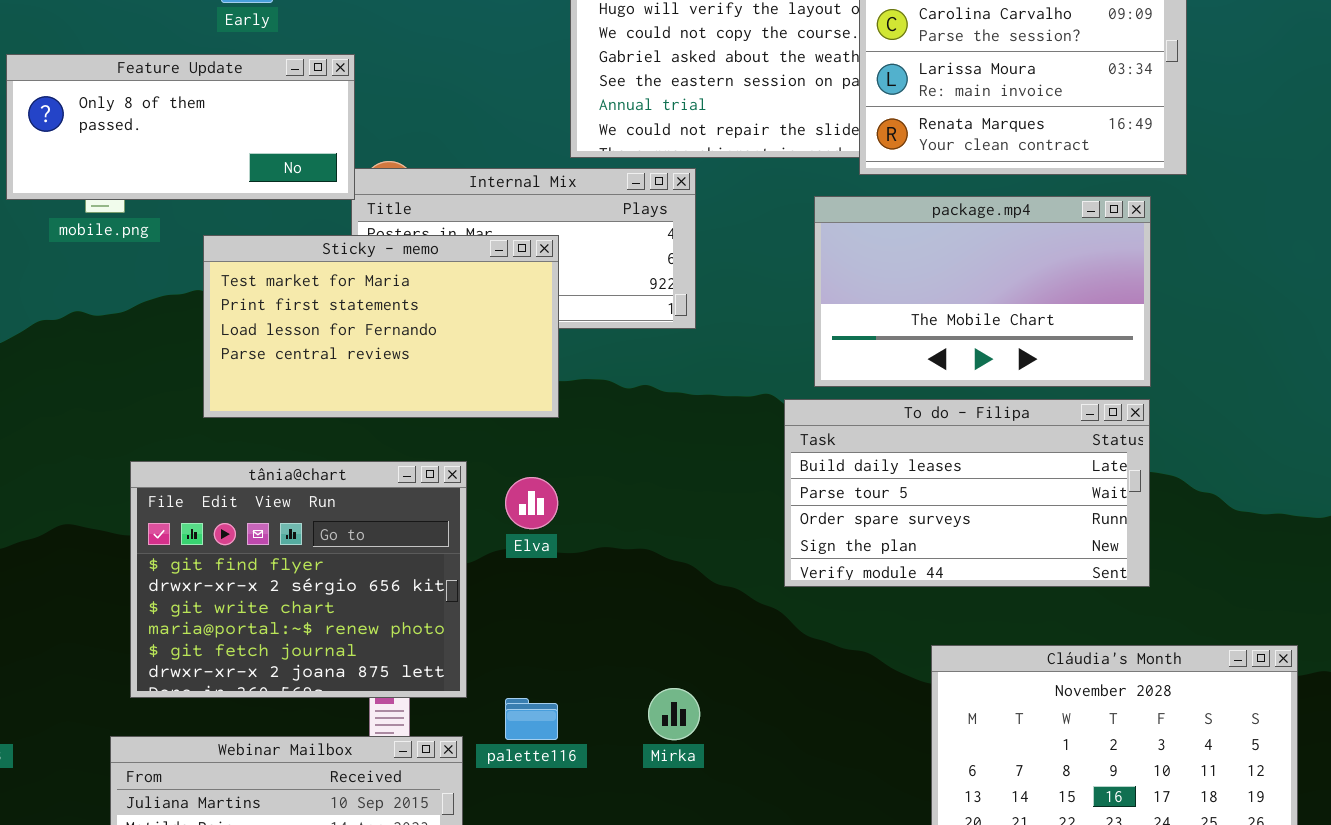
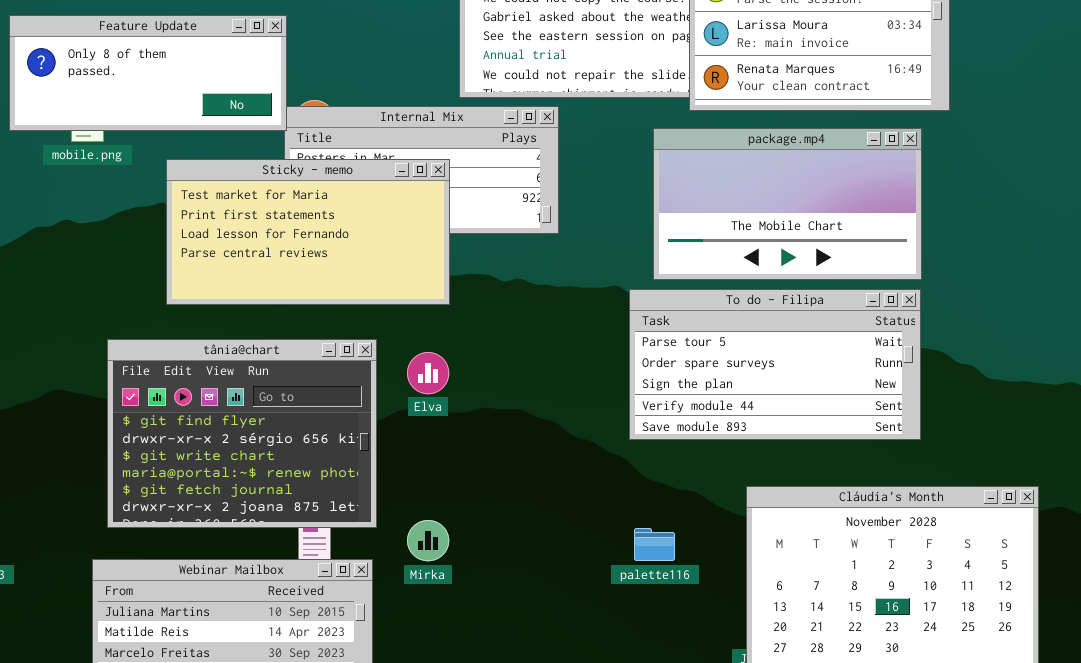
To do - Filipa: [784,399,1150,587] -> [629,289,921,440], scrolled down 1 row
Mirka: [648,688,700,740] -> [407,520,449,561], moved
palette116: [505,698,558,740] -> [634,528,675,561], moved

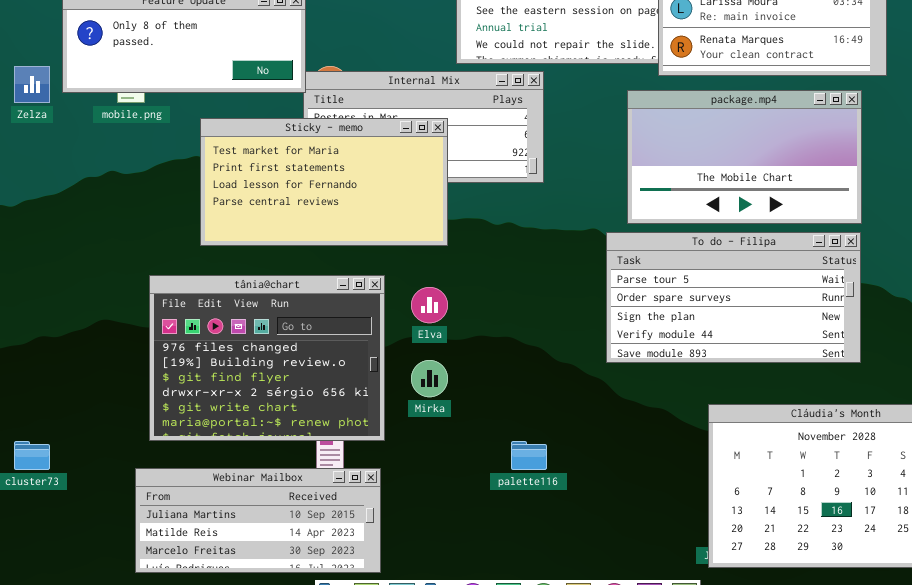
tânia@chart: [107,339,377,528] -> [149,275,385,441], scrolled up 2 rows
Mirka: [407,520,449,561] -> [411,360,448,397], moved
palette116: [634,528,675,561] -> [511,441,547,470], moved

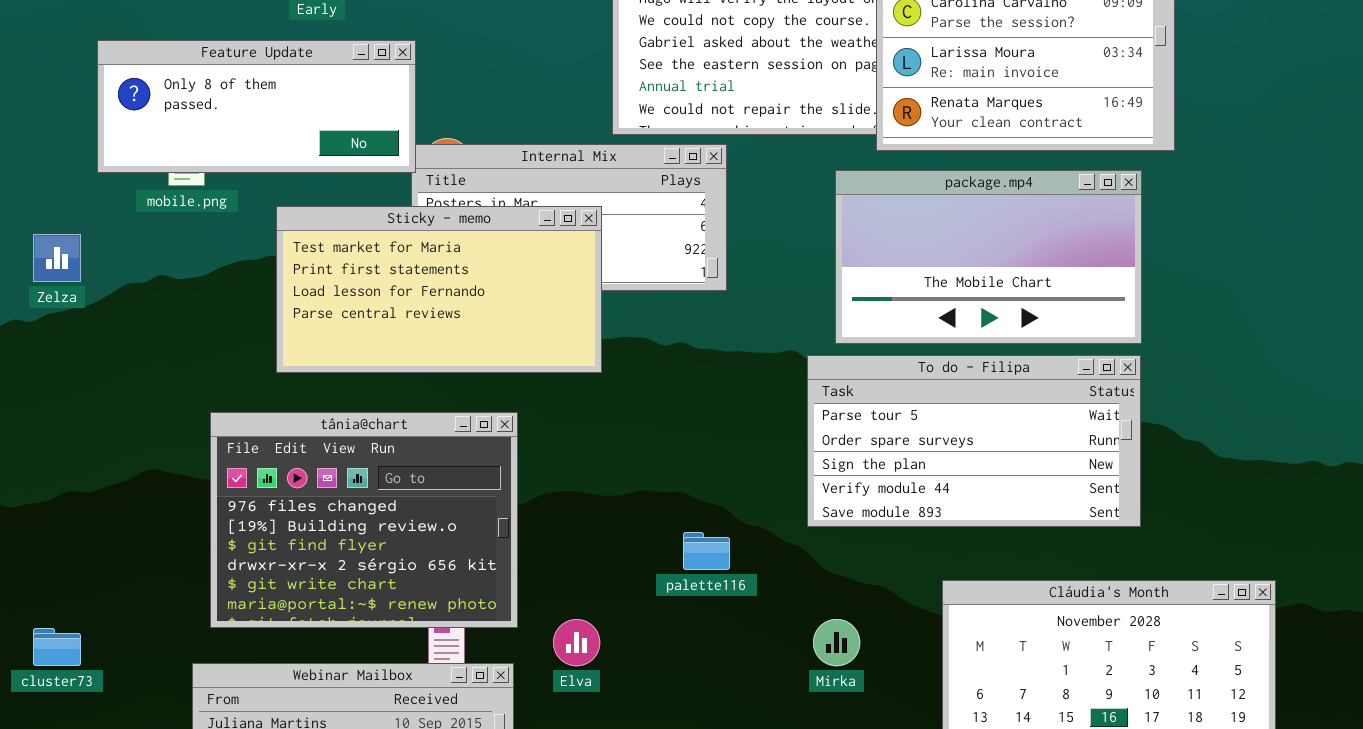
Zelza: [14,66,50,103] -> [33,234,81,282], moved
Elva: [411,287,448,323] -> [553,619,600,666], moved
Mirka: [411,360,448,397] -> [813,619,860,666], moved
palette116: [511,441,547,470] -> [683,532,730,570], moved

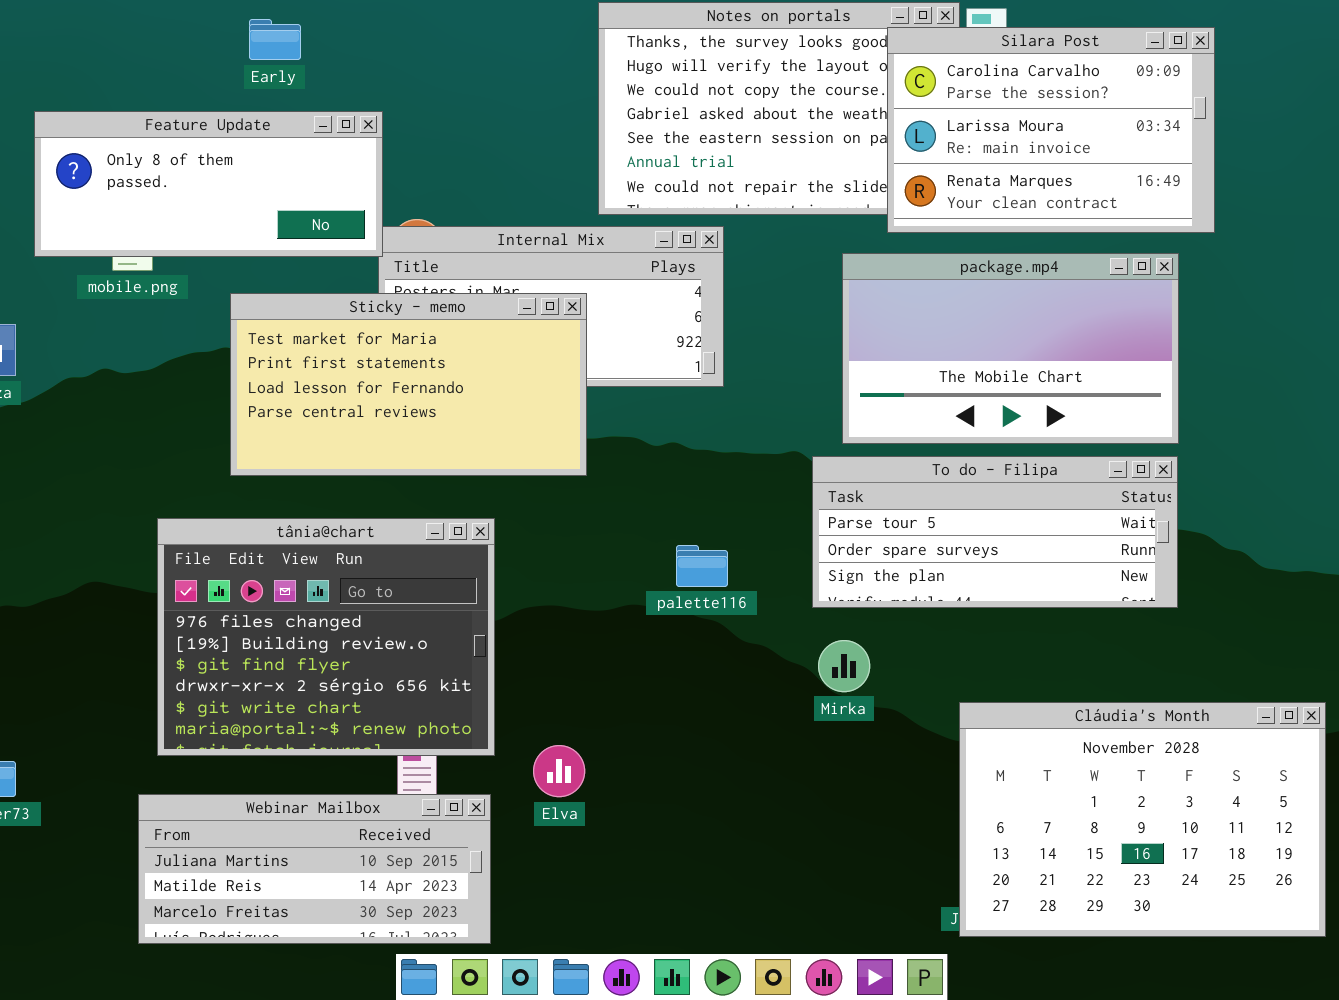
To do - Filipa: [807,355,1141,527] -> [812,456,1178,608], resized
palette116: [683,532,730,570] -> [676,545,728,587], moved
Mirka: [813,619,860,666] -> [818,640,870,692], moved

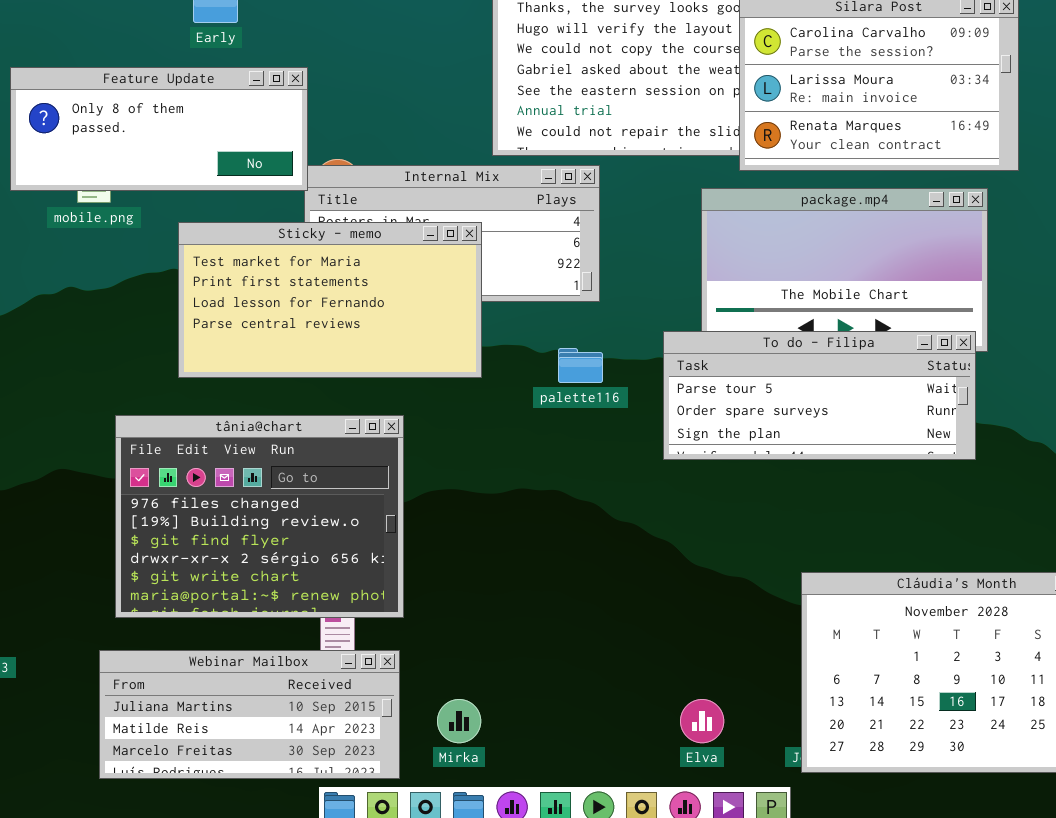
To do - Filipa: [812,456,1178,608] -> [663,331,976,460], moved
palette116: [676,545,728,587] -> [558,348,603,383], moved
Mirka: [818,640,870,692] -> [437,699,481,743], moved
Elva: [533,745,585,797] -> [680,699,724,743], moved

